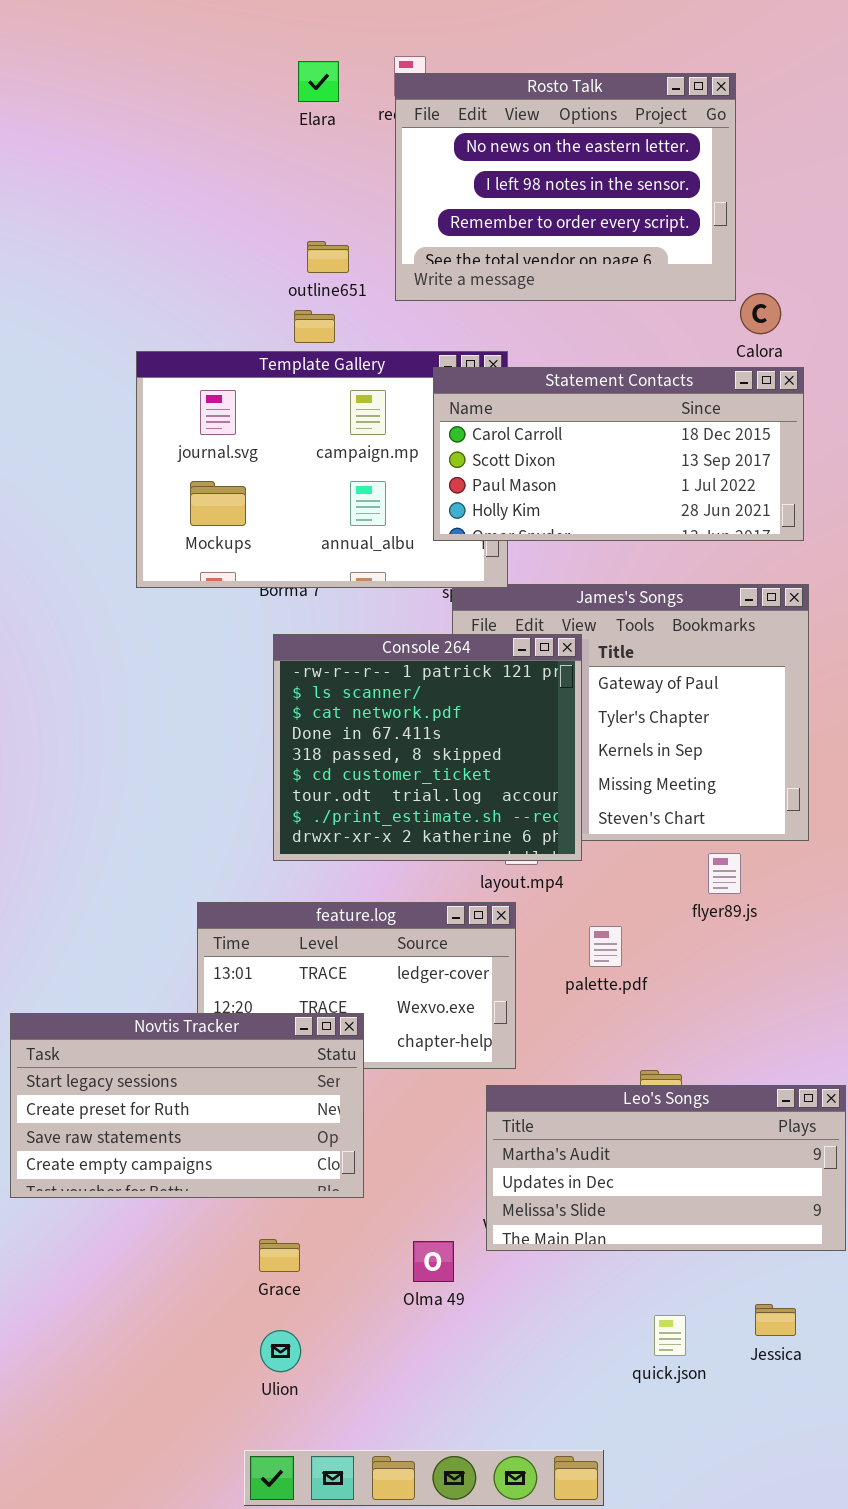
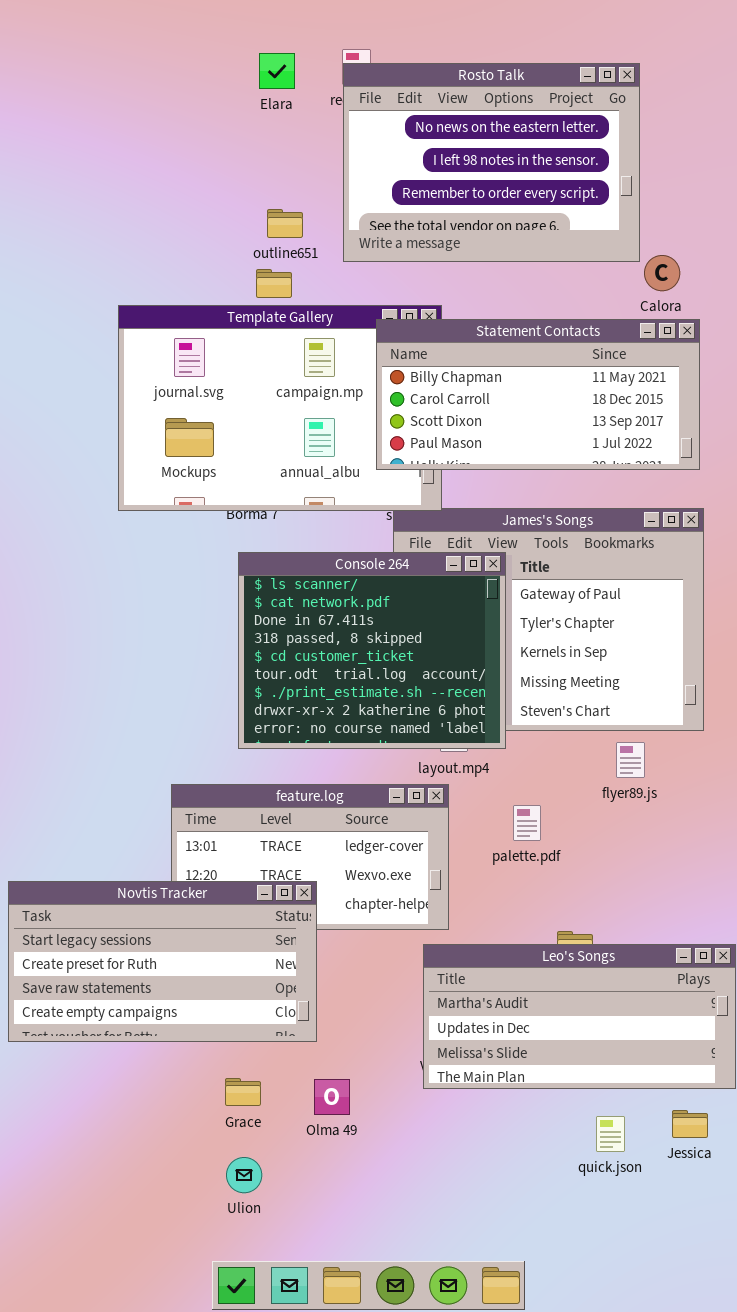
Statement Contacts: [433,367,804,541] -> [376,319,700,470], scrolled up 1 row
Console 264: [273,634,582,861] -> [238,552,506,749], scrolled down 1 row
Olma 49: [413,1241,454,1282] -> [314,1079,350,1115], moved
Jessica: [755,1304,796,1336] -> [672,1110,708,1138], moved
quick.json: [654,1315,686,1356] -> [596,1116,625,1152], moved

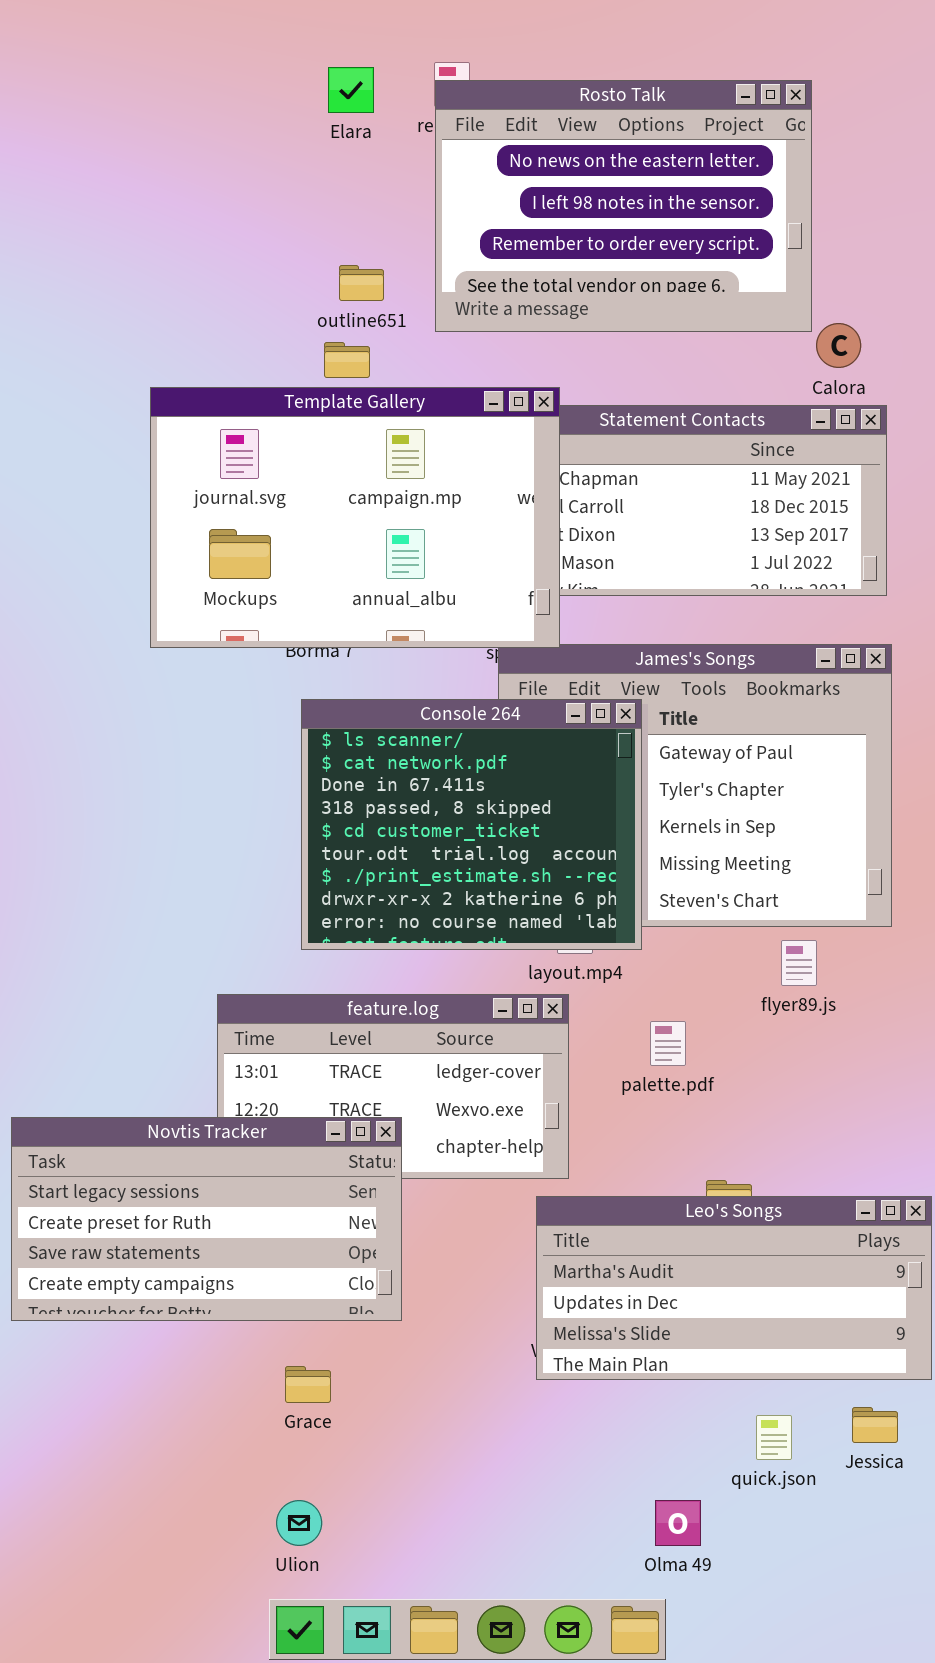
Template Gallery: [118,305,442,511] -> [150,387,560,648], raised
Olma 49: [314,1079,350,1115] -> [655,1500,701,1546], moved
Ulion: [226,1157,262,1193] -> [276,1500,322,1546], moved

